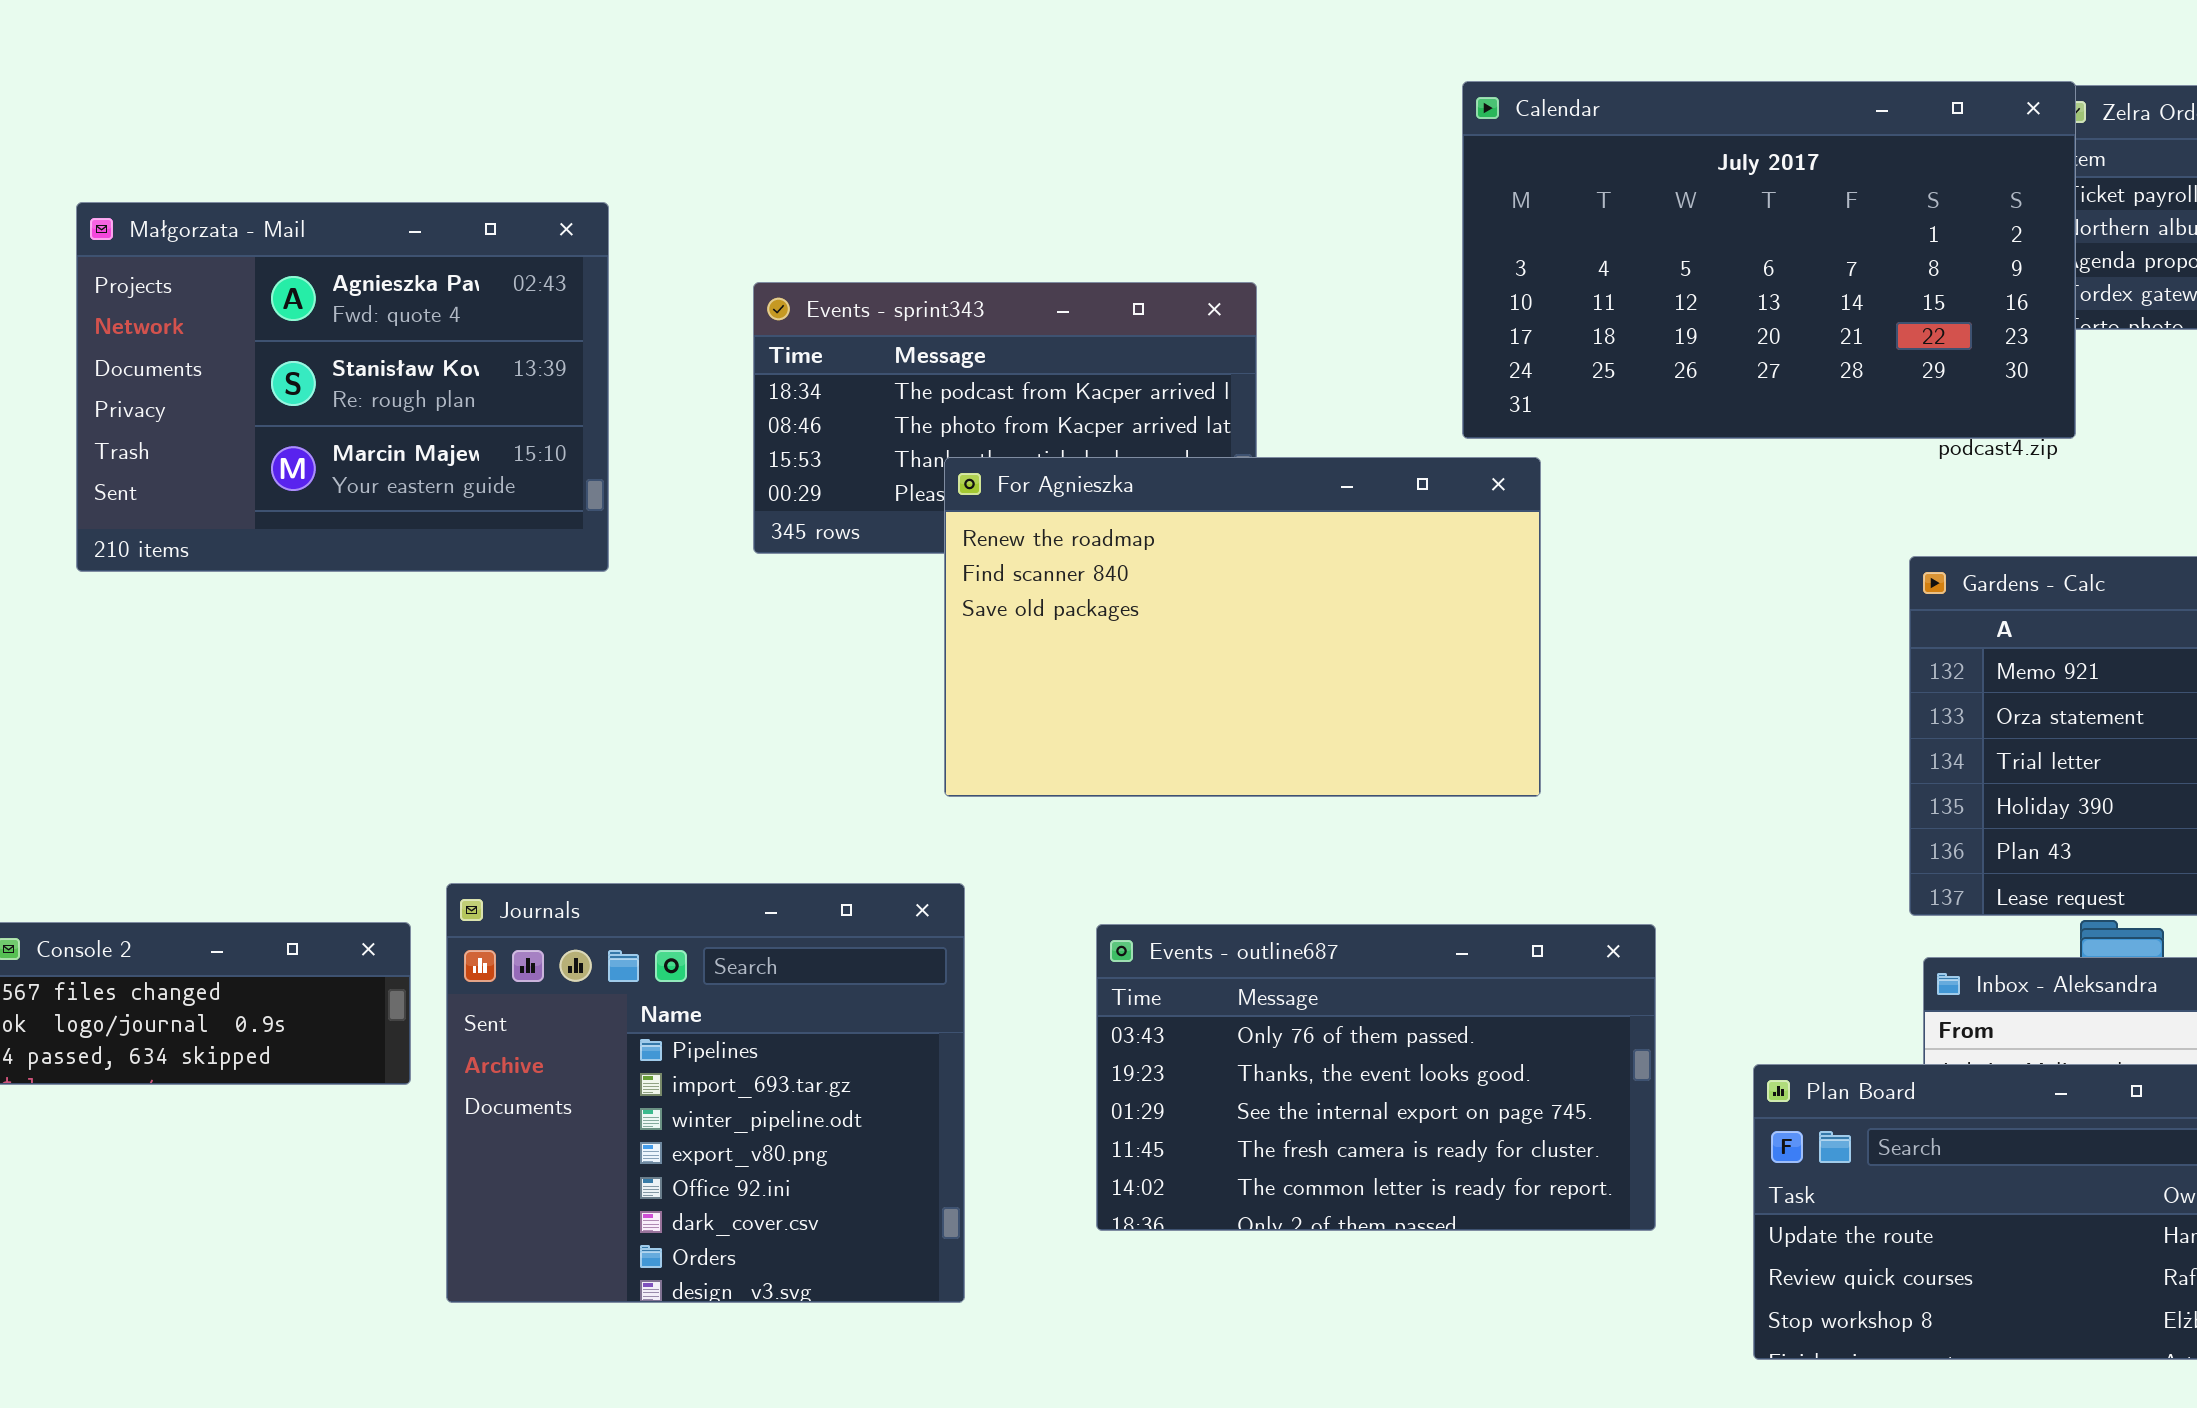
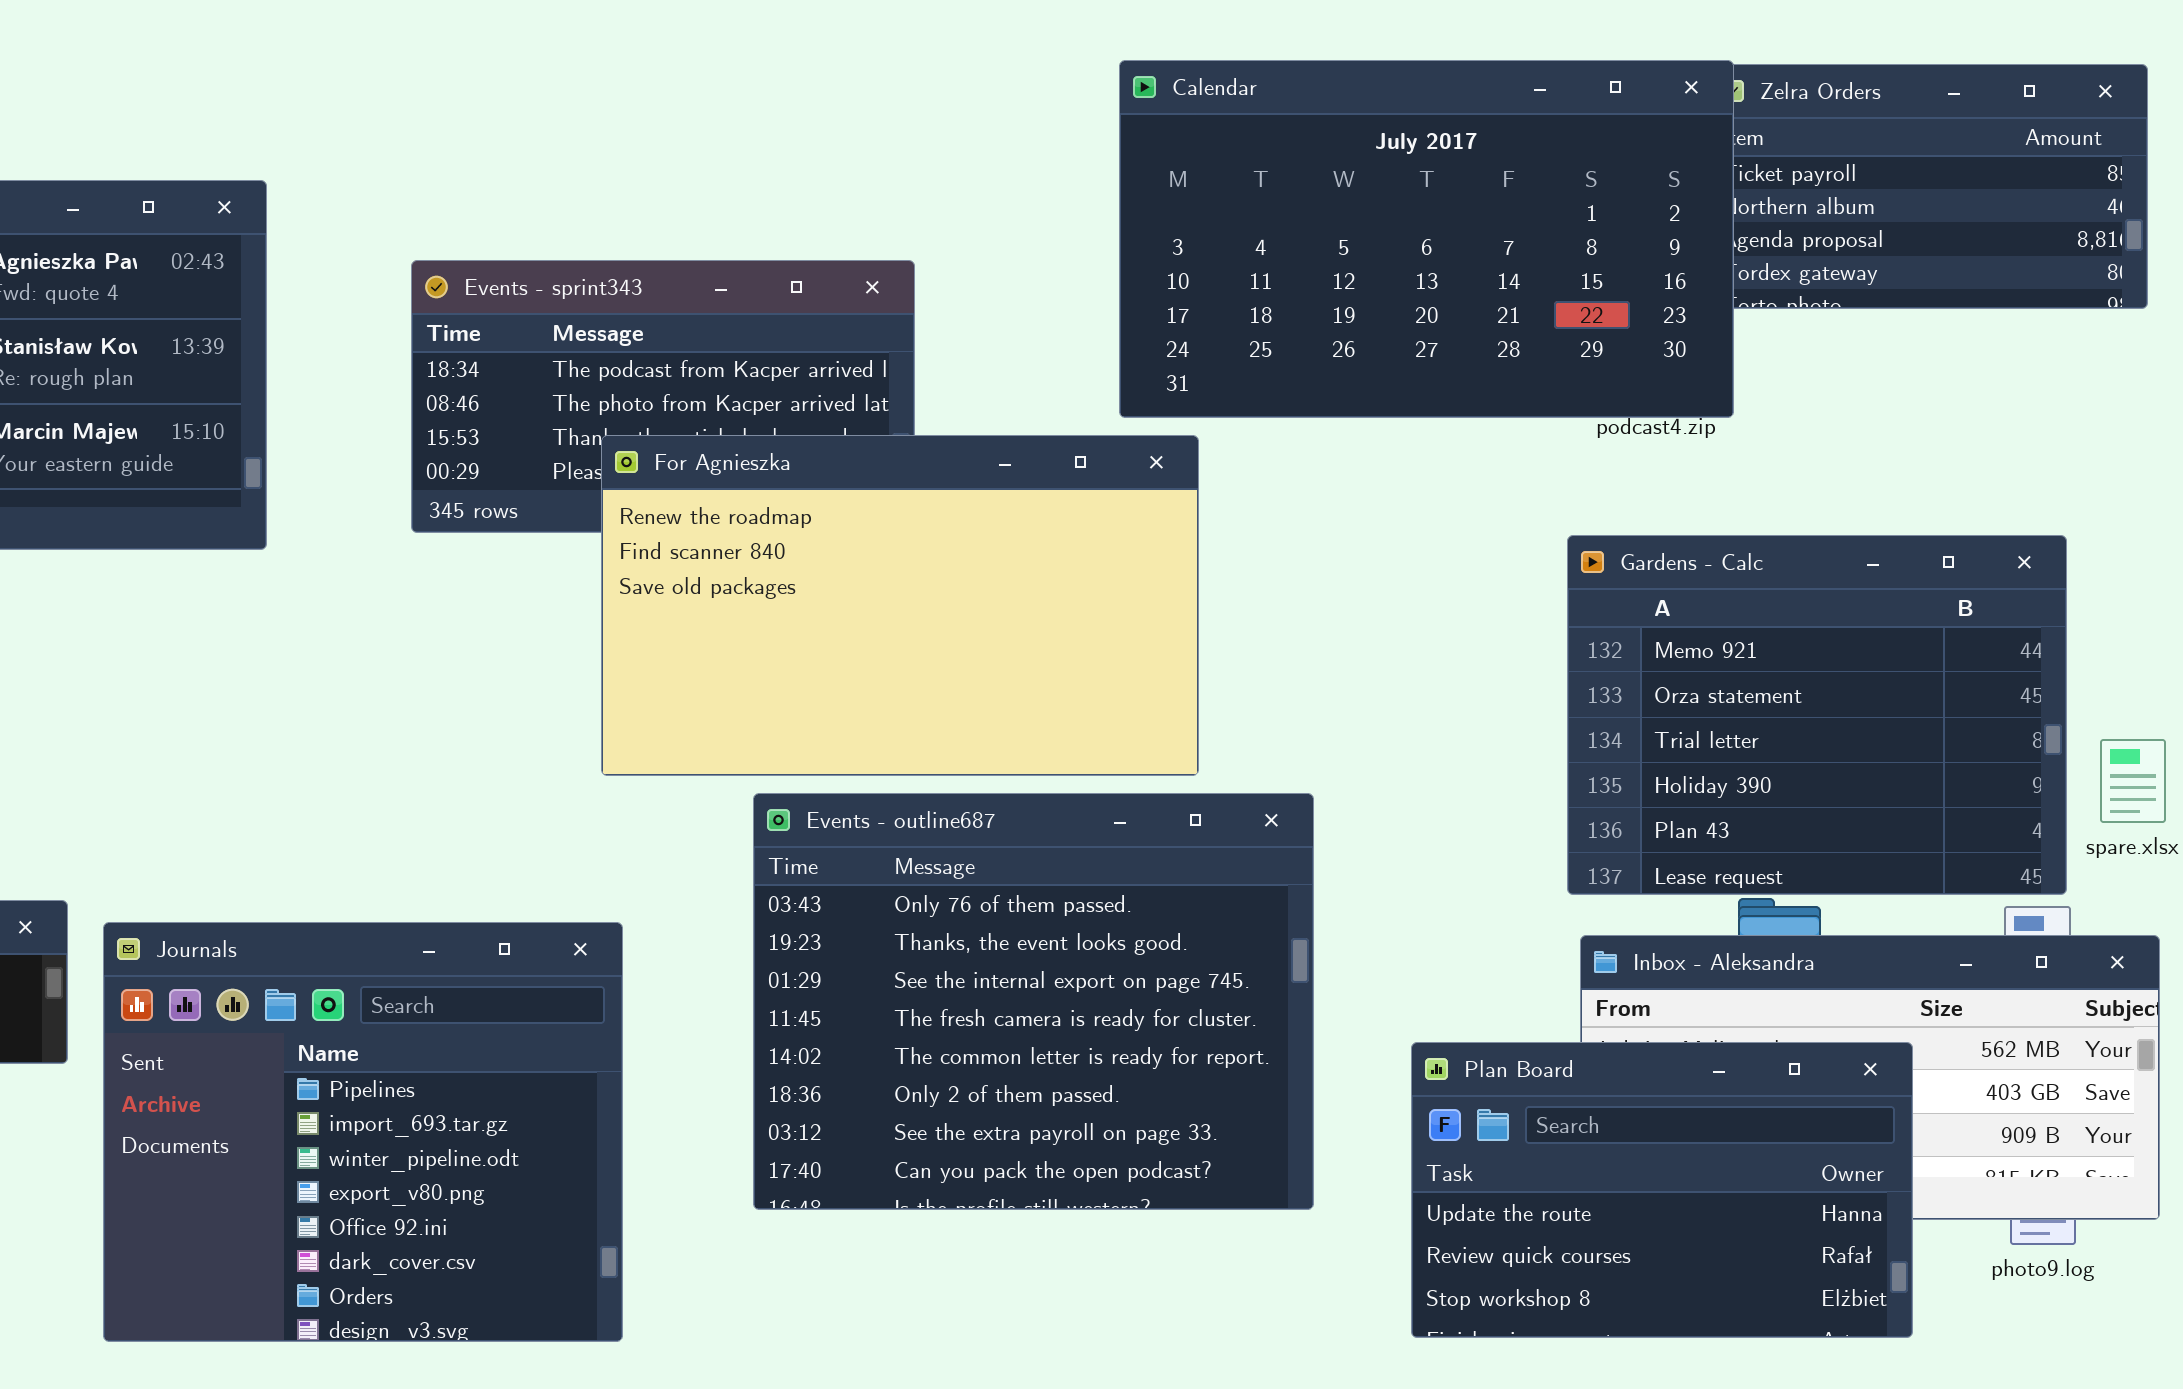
Journals: [446,883,965,1303] -> [103,922,623,1342], moved
Events - outline687: [1096,924,1656,1231] -> [753,793,1314,1210], resized

